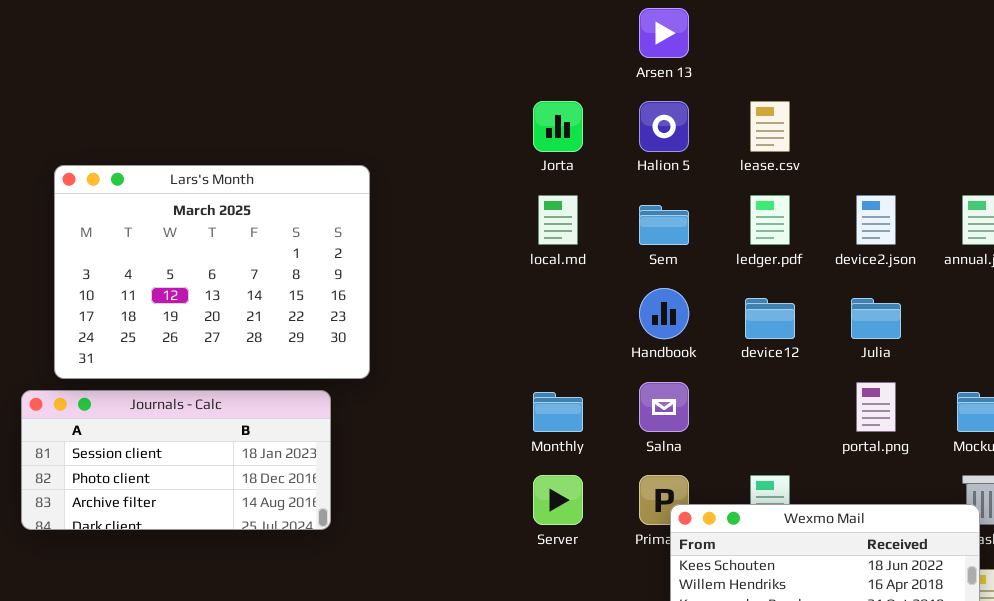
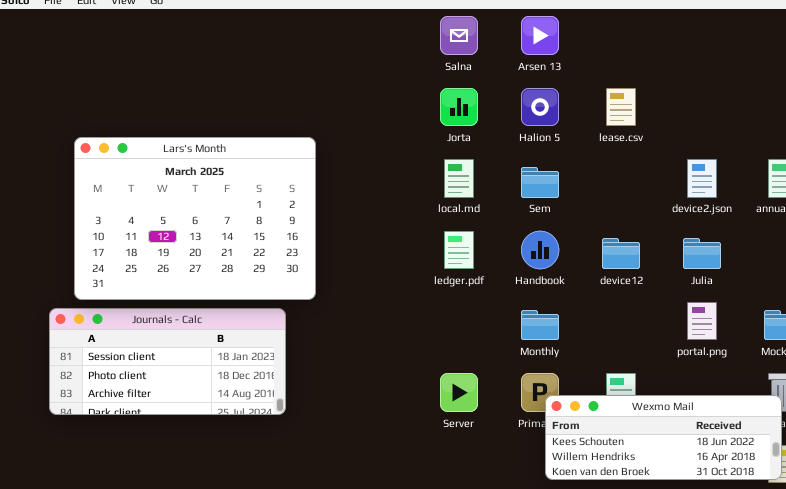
ledger.pdf: [750,195,790,245] -> [444,231,474,269], moved
Salna: [639,382,689,432] -> [440,16,478,55], moved
Monthly: [533,392,583,432] -> [521,310,559,340], moved

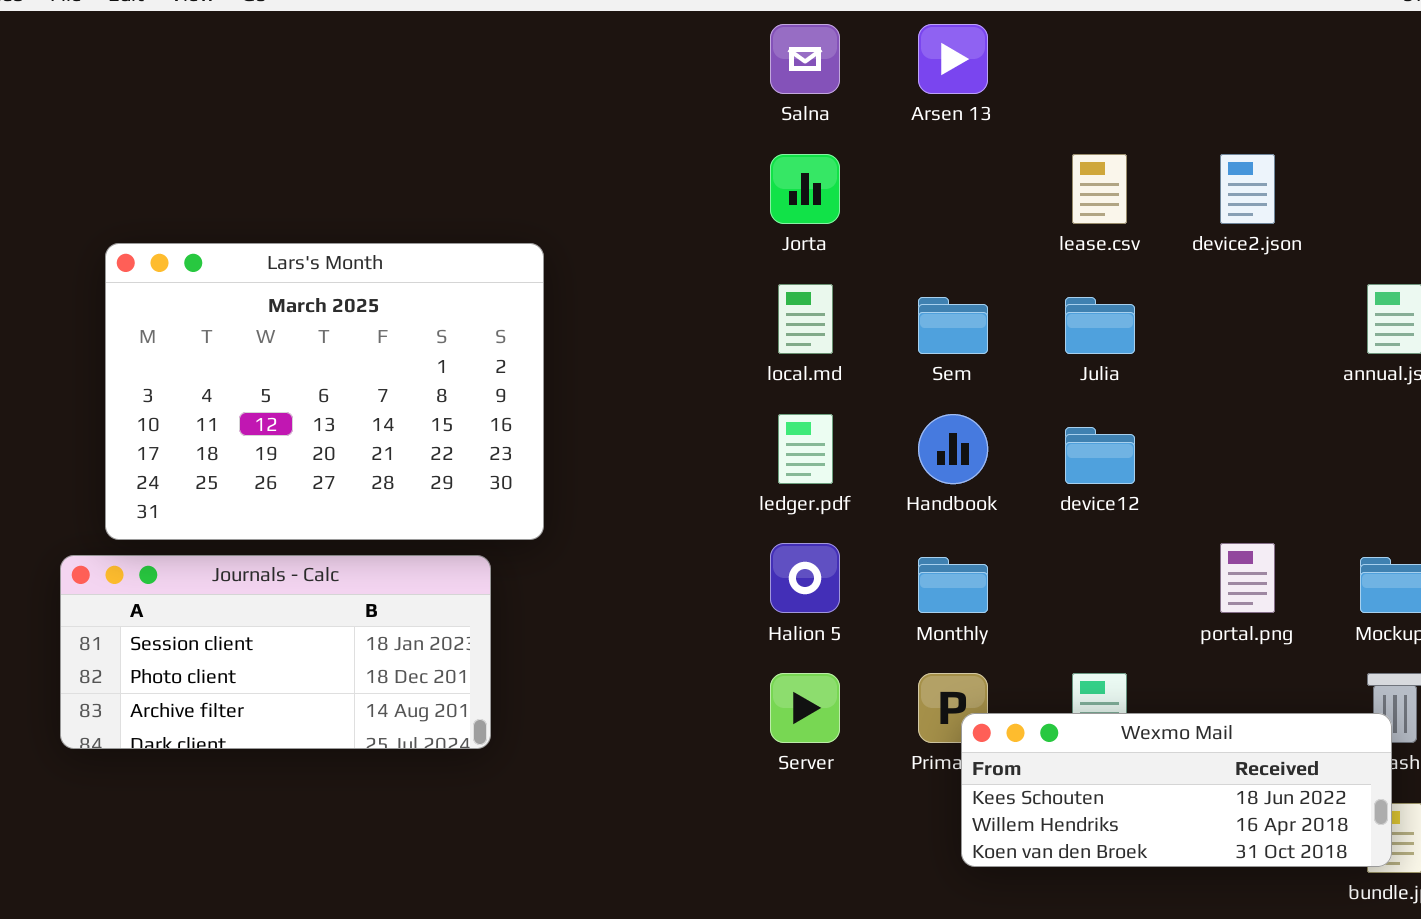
Halion 5: [521,88,559,126] -> [770,543,840,613], moved
device2.json: [687,159,717,198] -> [1220,154,1275,224], moved
Julia: [683,238,721,269] -> [1065,297,1135,354], moved

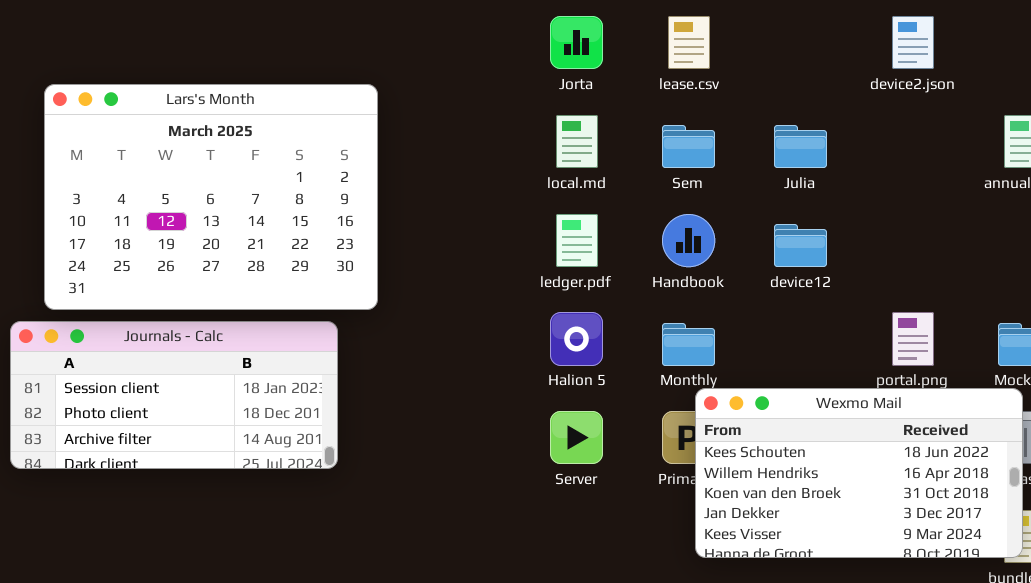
lease.csv: [1072,154,1127,224] -> [668,16,710,69], moved
Wexmo Mail: [961,713,1392,867] -> [695,388,1023,558], resized

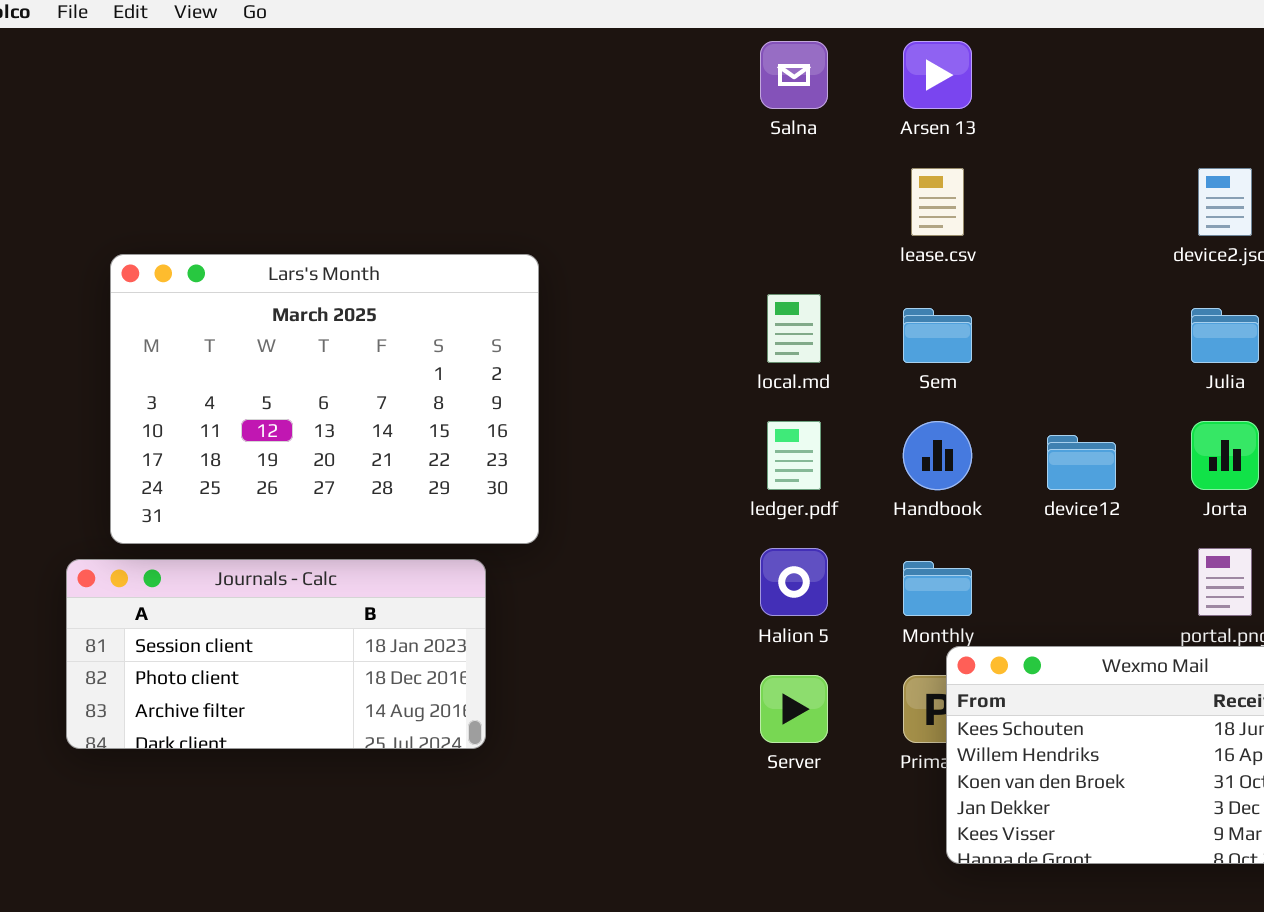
Jorta: [550,16,603,69] -> [1191,421,1259,490], moved
Julia: [774,125,827,168] -> [1191,308,1259,363], moved

